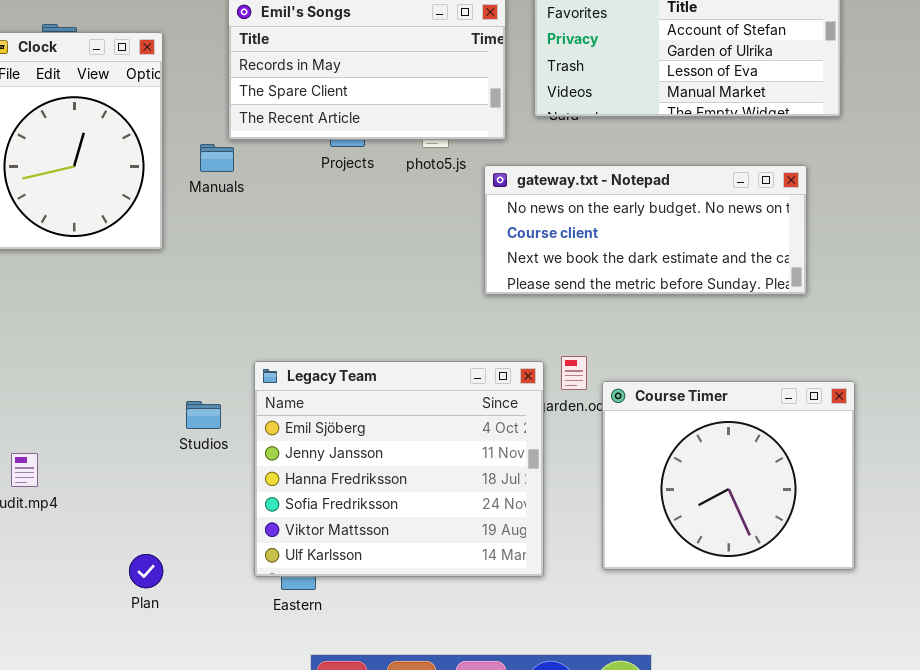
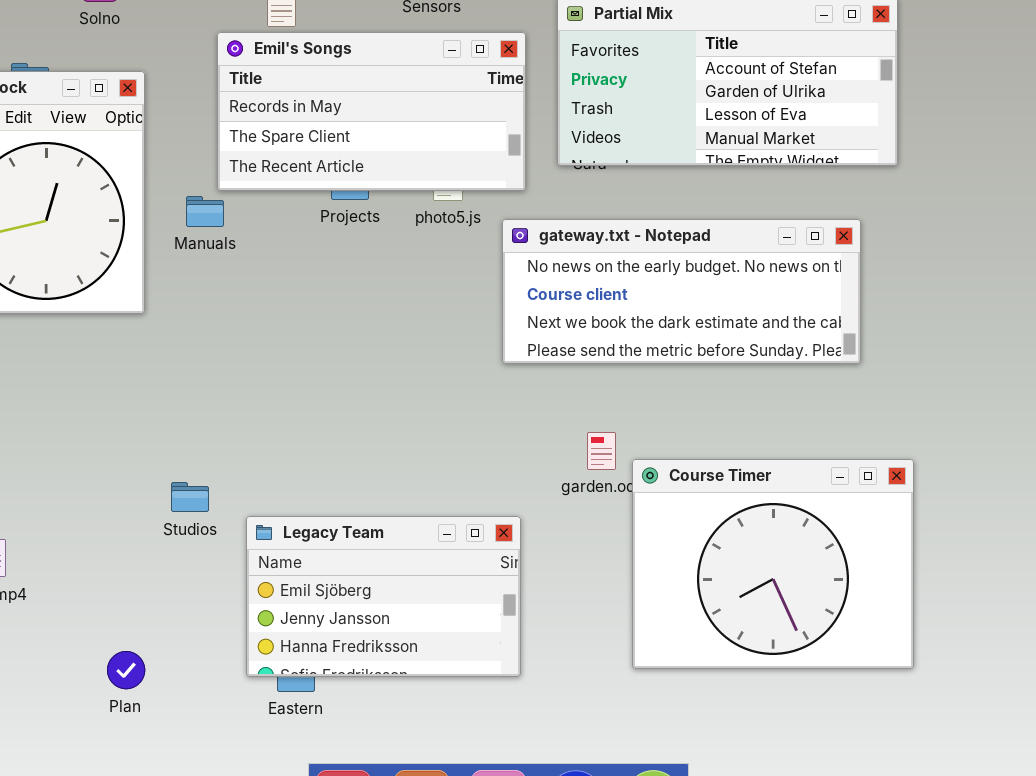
Legacy Team: [254,361,544,577] -> [246,516,521,677], resized

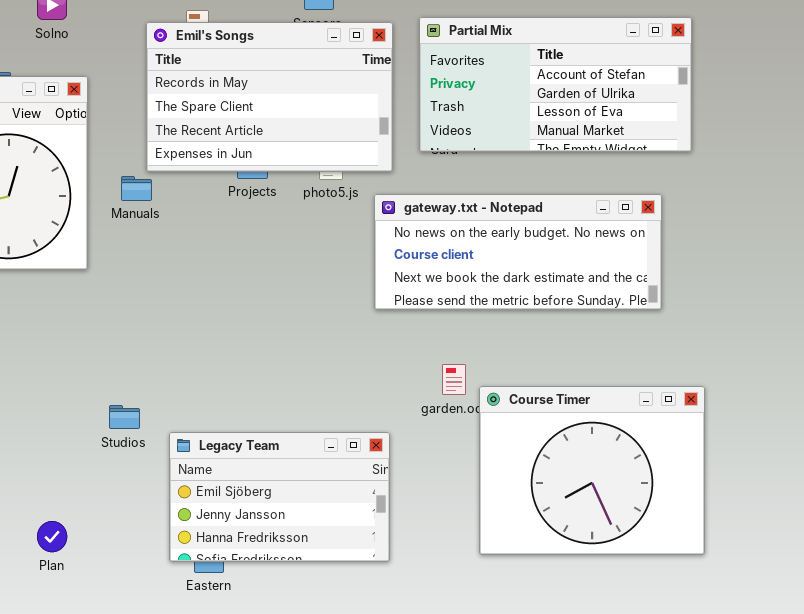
Emil's Songs: [217,32,526,191] -> [146,22,393,172], resized
Plan: [107,651,145,689] -> [37,521,67,552], moved

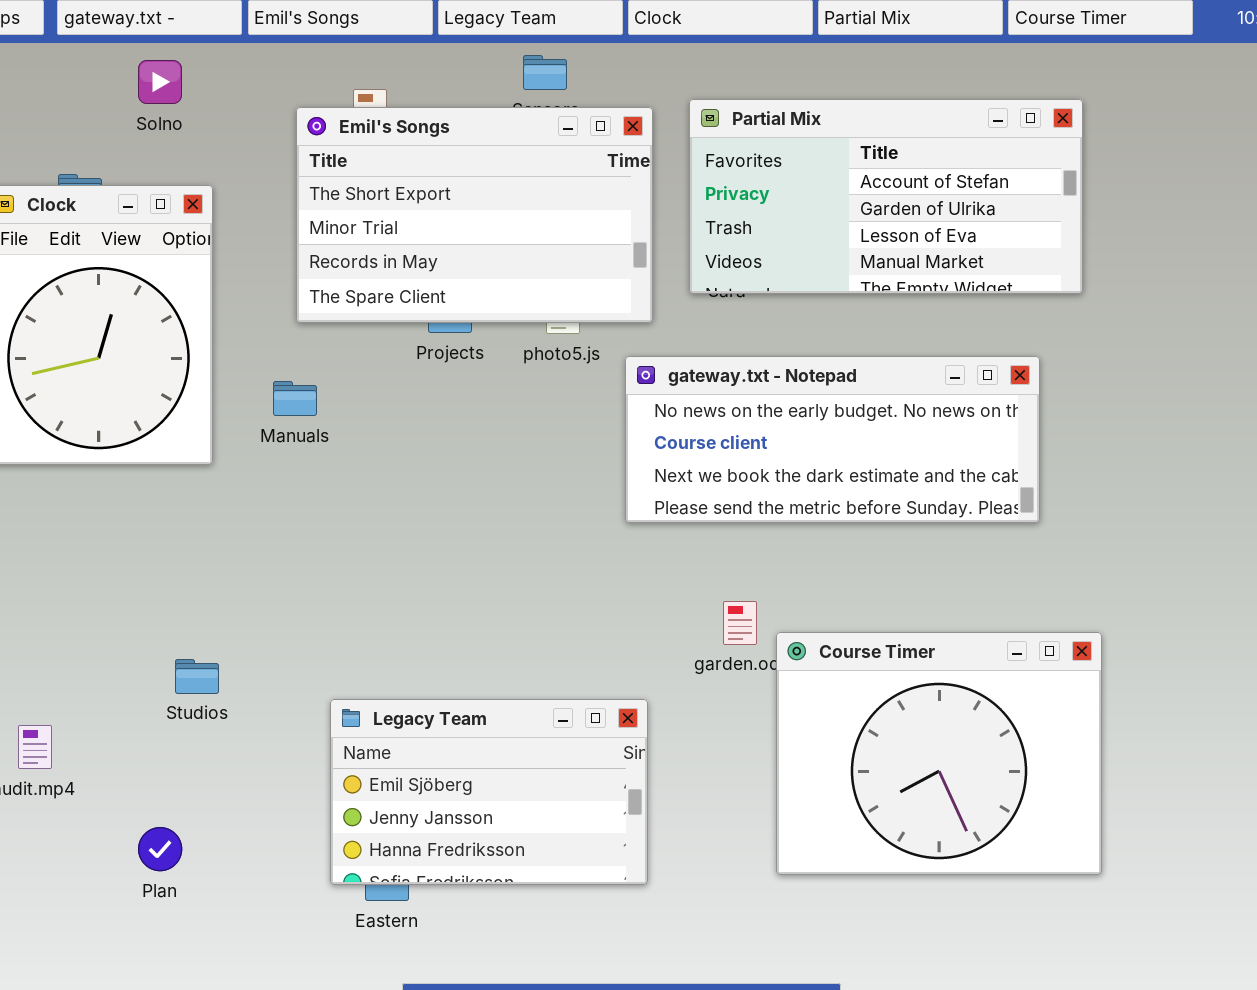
Emil's Songs: [146,22,393,172] -> [296,107,653,323], scrolled up 2 rows
Manuals: [121,176,152,201] -> [273,381,317,416], moved
Studios: [109,405,140,429] -> [175,659,219,694], moved

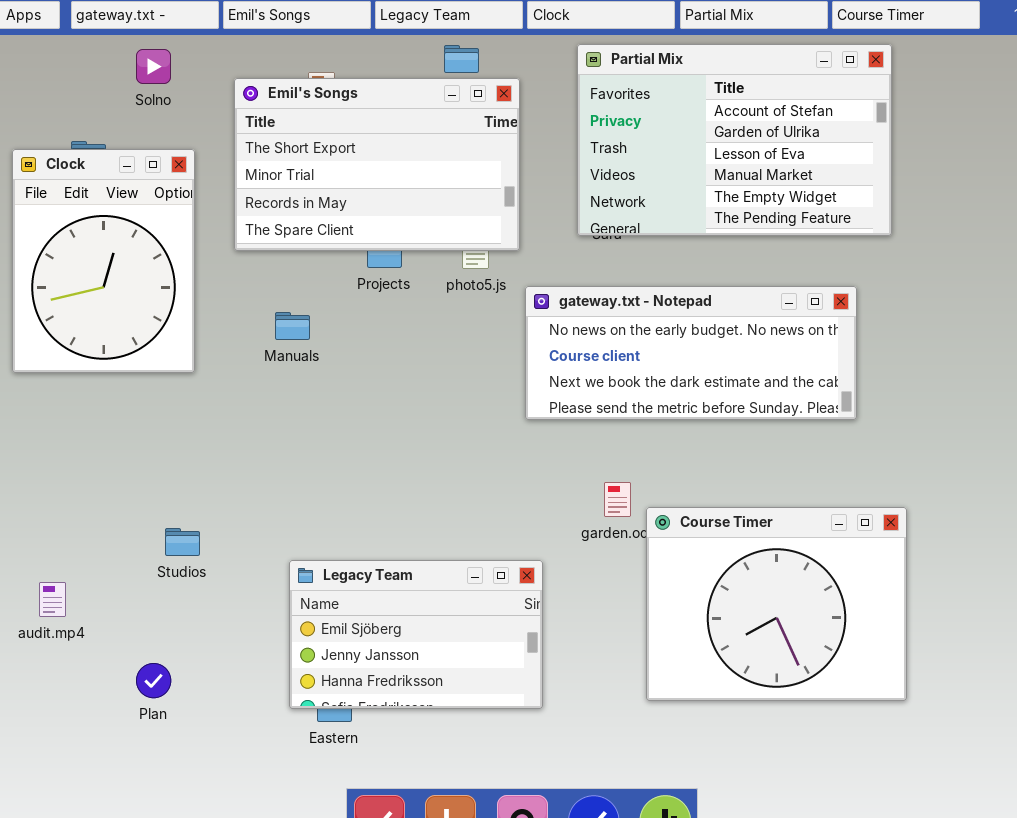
Partial Mix: [689,99,1083,294] -> [577,44,892,236], resized
Emil's Songs: [296,107,653,323] -> [234,78,520,251], moved
Manuals: [273,381,317,416] -> [275,312,310,340], moved

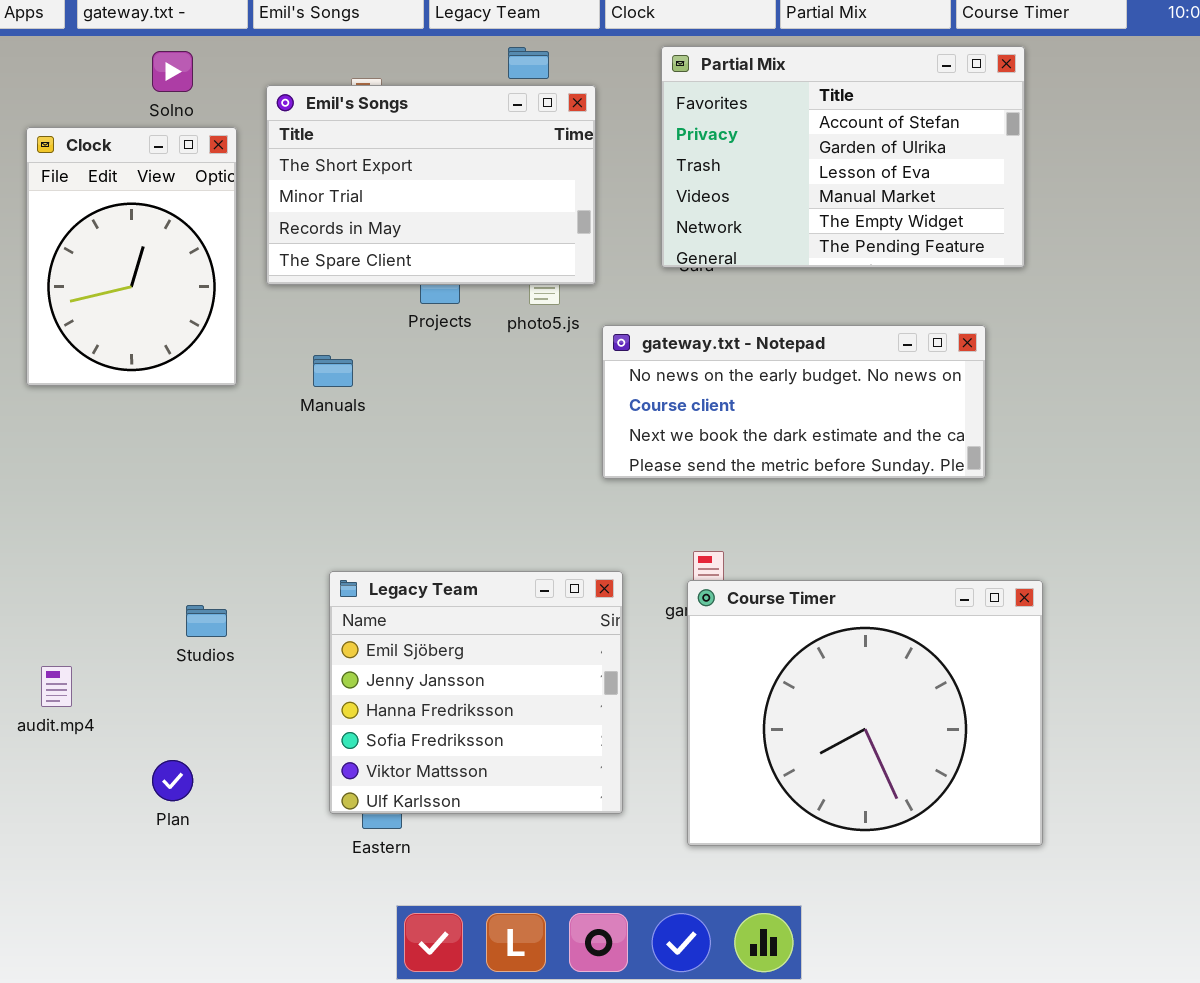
Clock: [12,149,195,373] -> [26,127,237,386], moved
Course Timer: [646,507,907,701] -> [687,580,1043,846], resized
Legacy Team: [289,560,543,709] -> [329,571,623,814], resized

